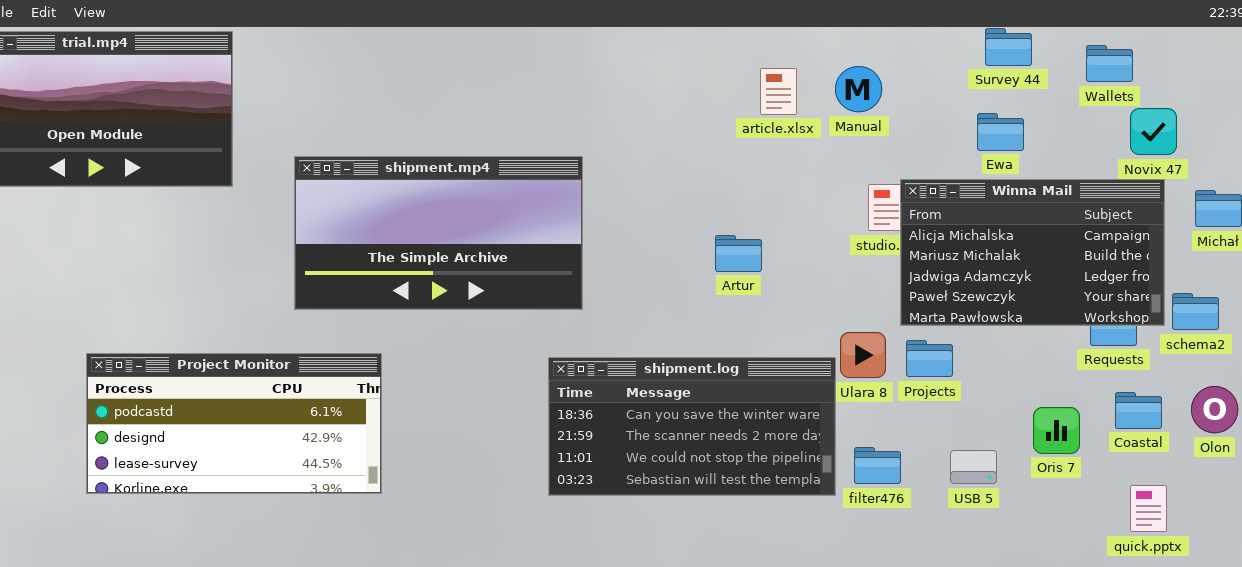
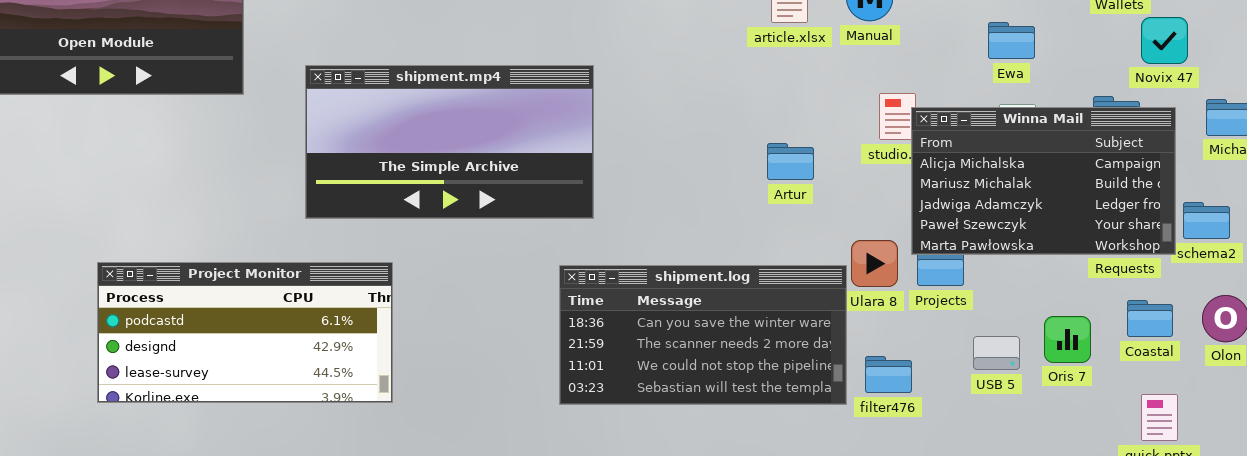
Winna Mail: [900,179,1165,326] -> [911,107,1176,255], moved
Artur: [715,235,762,272] -> [767,143,814,180], moved
USB 5: [950,450,997,484] -> [973,336,1020,370], moved

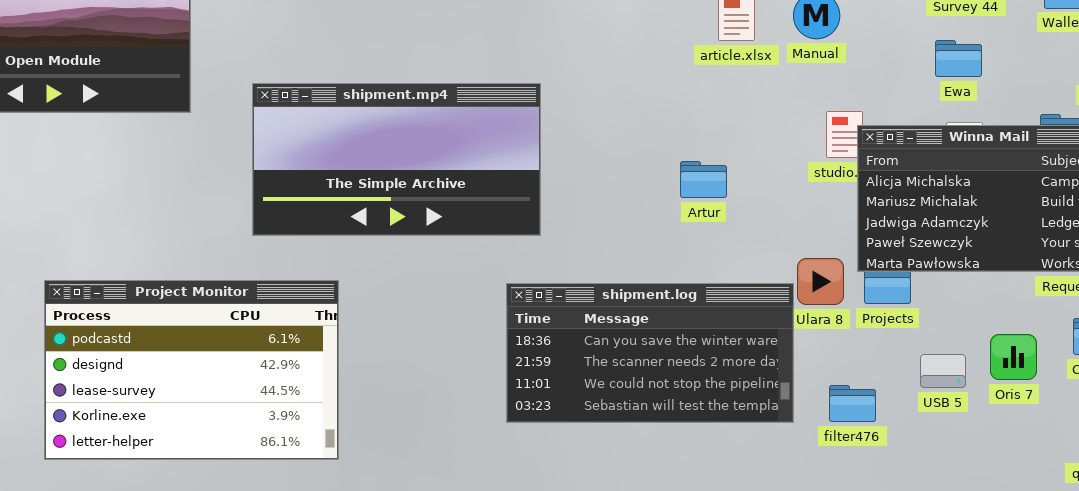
Artur: [767,143,814,180] -> [680,161,727,198], moved
Project Monitor: [97,262,393,403] -> [44,280,339,460], resized
filter476: [865,356,912,393] -> [829,385,876,422], moved

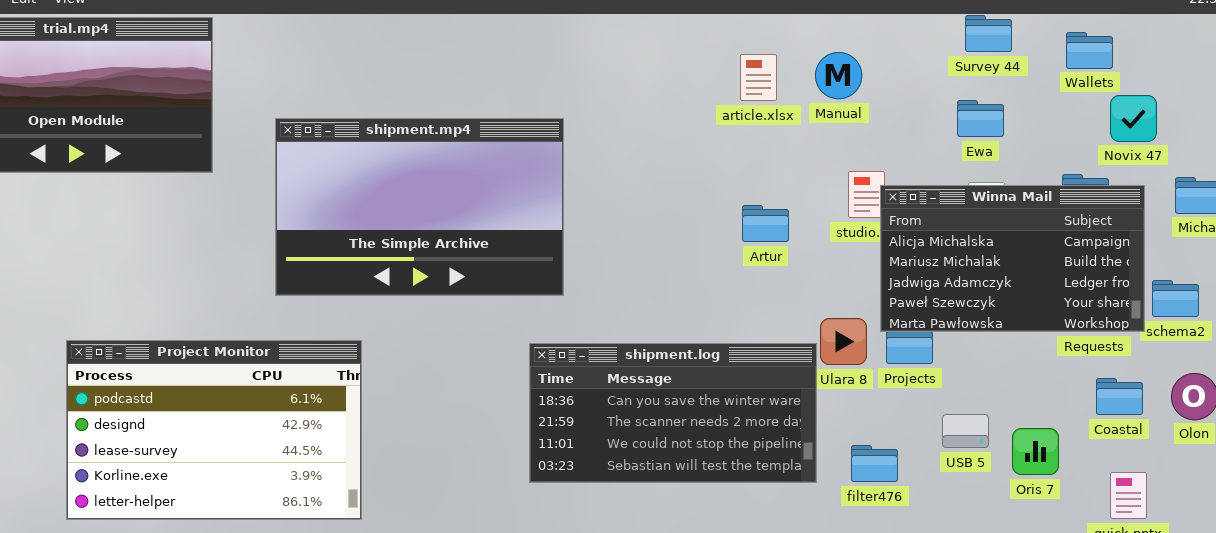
shipment.mp4: [252,83,541,236] -> [275,118,564,296], resized
Artur: [680,161,727,198] -> [742,205,789,242], moved
Oris 7: [990,334,1037,380] -> [1012,428,1059,475], moved

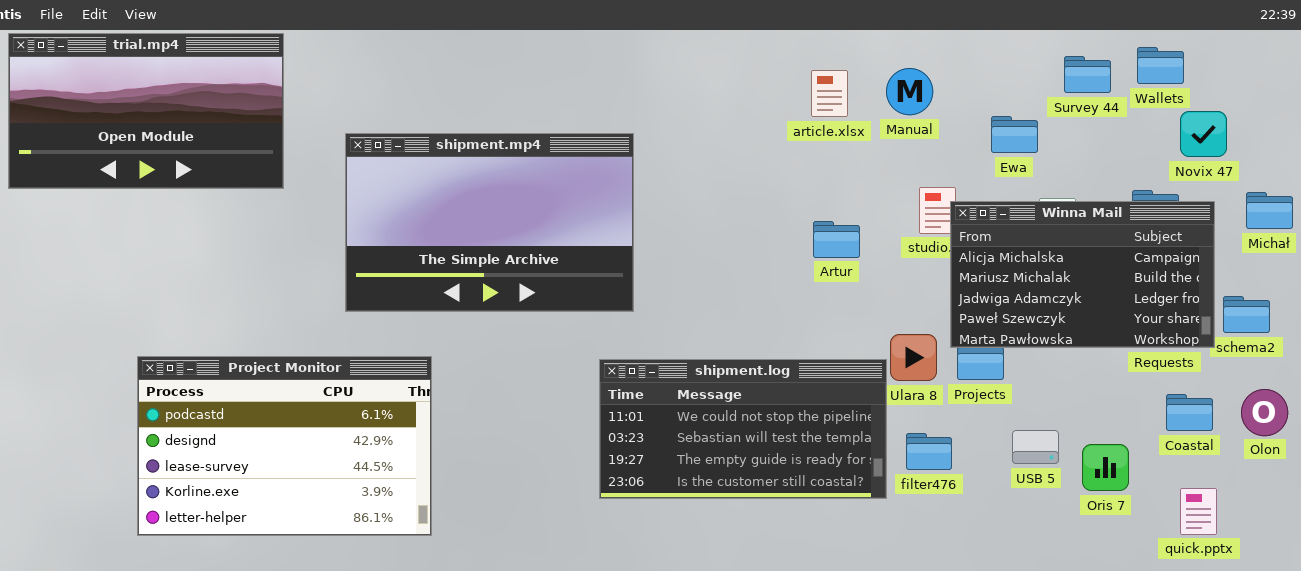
Survey 44: [965,15,1012,52] -> [1064,56,1111,93], moved
Ewa: [957,100,1004,137] -> [991,116,1038,153], moved
shipment.log: [529,343,817,483] -> [599,359,887,499], scrolled down 2 rows
filter476: [851,445,898,482] -> [906,433,952,470], moved

